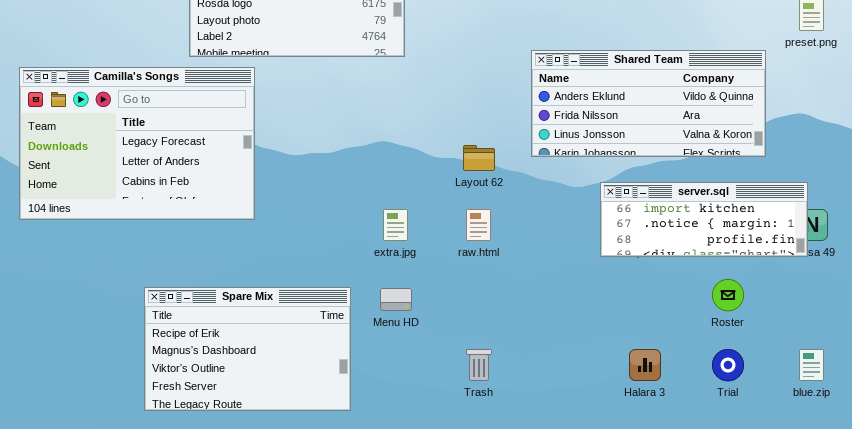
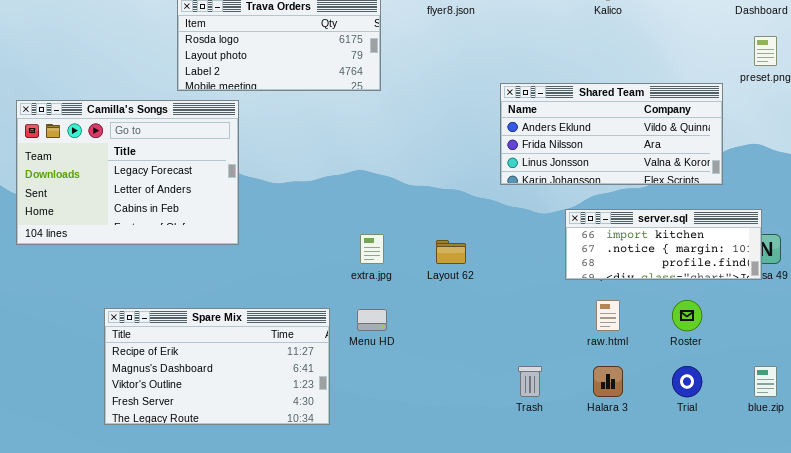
Layout 62: [463,145,495,171] -> [436,240,466,264], moved
raw.html: [466,209,491,241] -> [596,300,620,331], moved
Spare Mix: [144,287,351,411] -> [104,308,330,425], resized
Trash: [466,349,492,381] -> [518,366,542,397], moved

